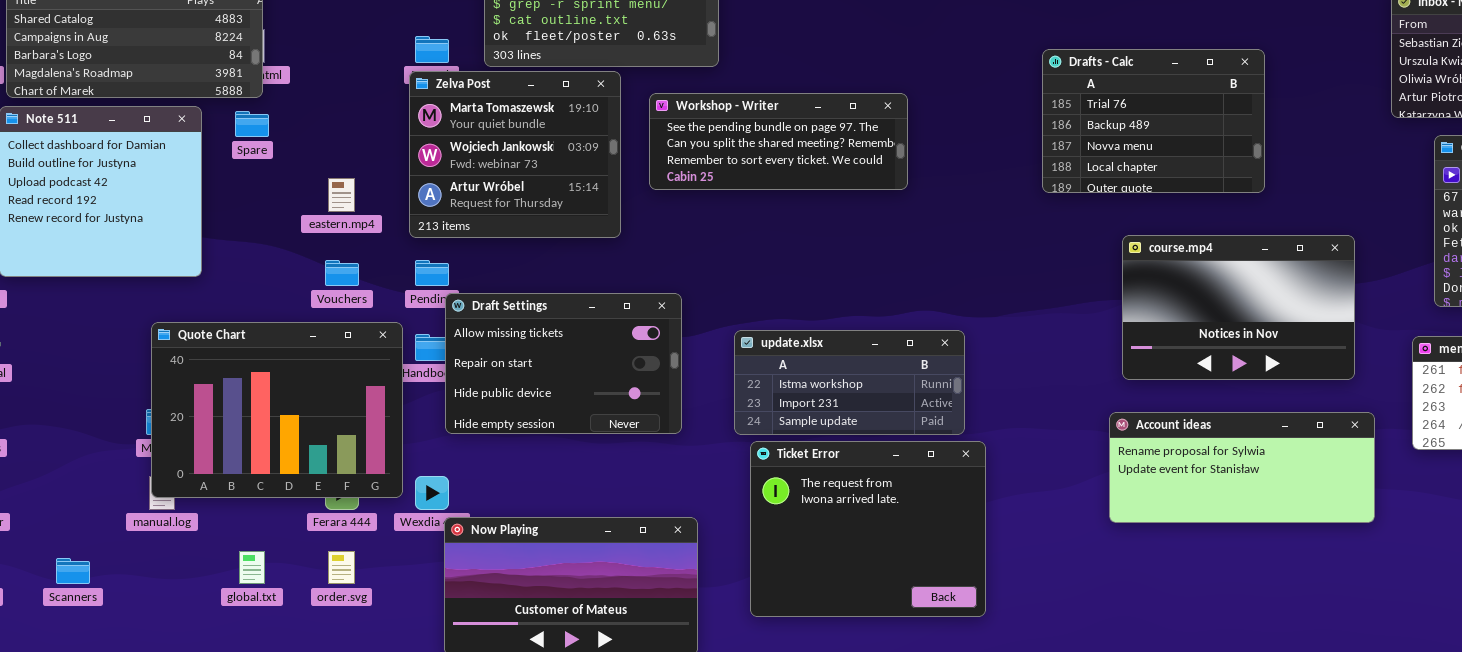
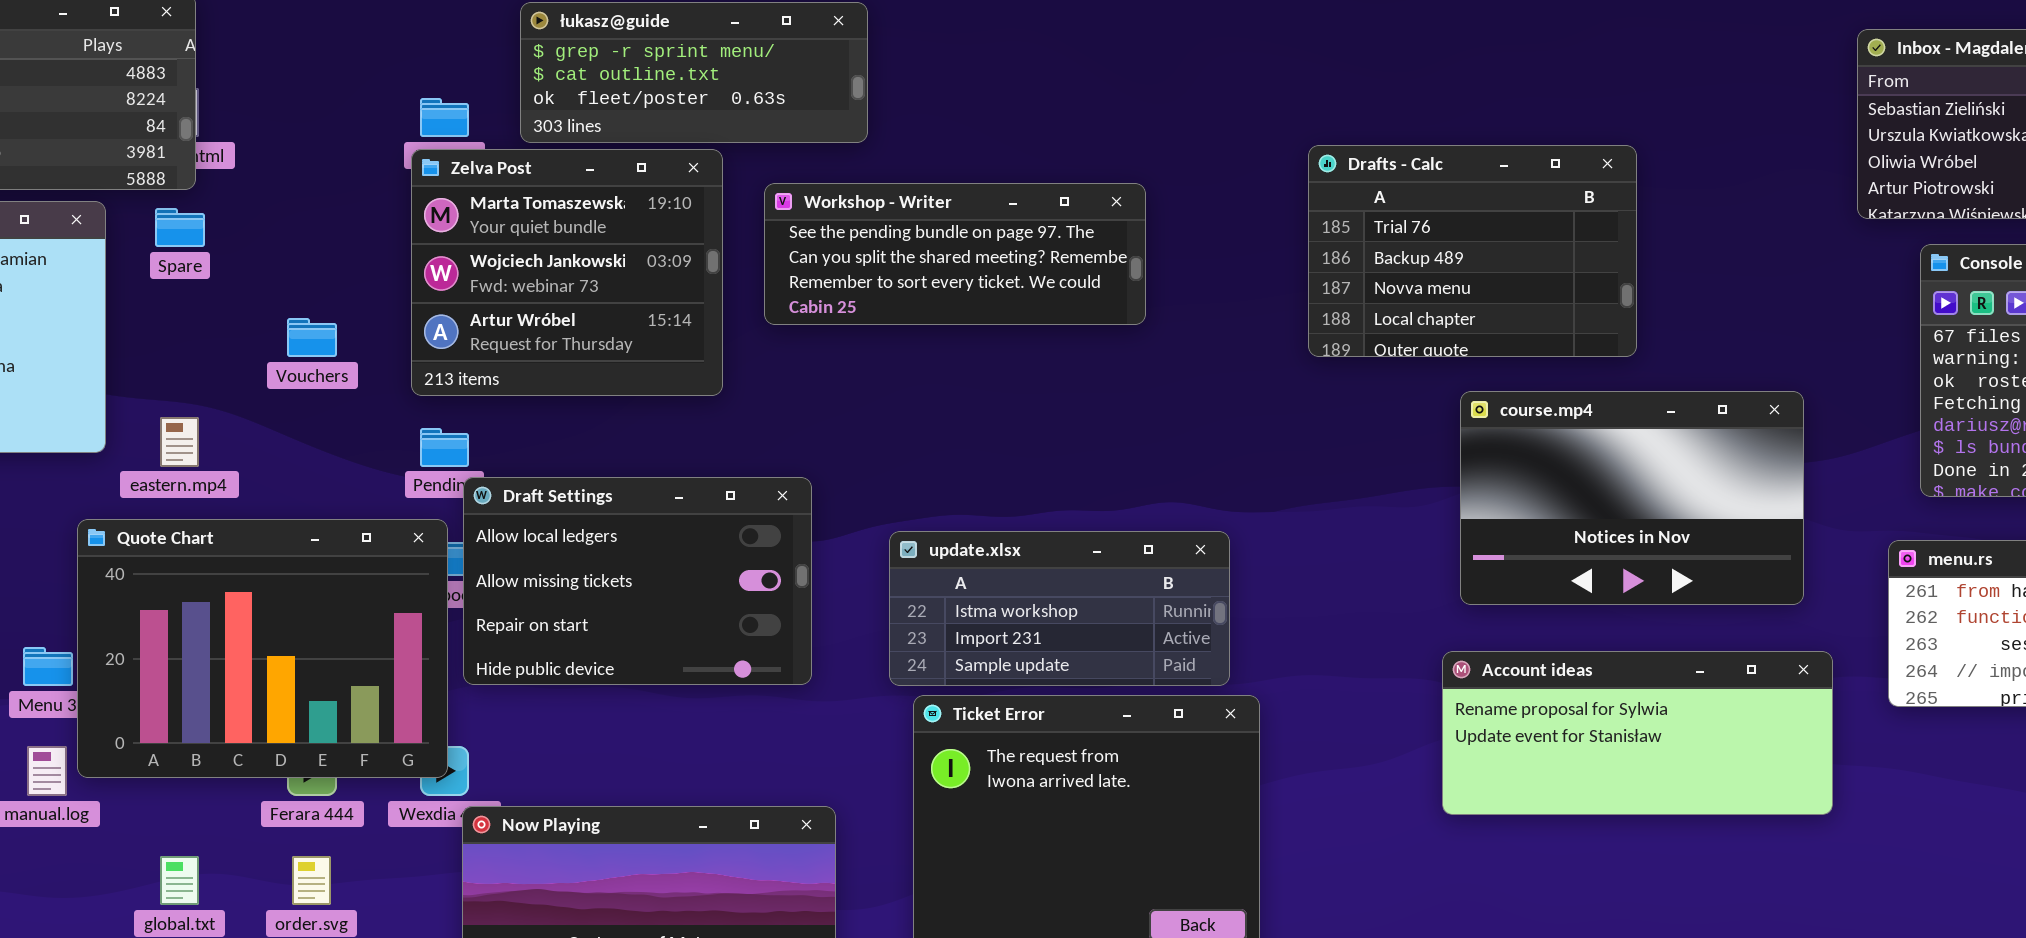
Drafts - Calc: [1042,49,1265,193] -> [1308,145,1637,357], moved
eastern.mp4: [328,178,355,212] -> [160,417,199,467], moved
Vouchers: [325,260,359,286] -> [287,318,337,357], moved
Draft Settings: [445,293,682,434] -> [463,477,812,685], scrolled up 1 row
Quote Chart: [151,322,403,498] -> [77,519,448,778], moved

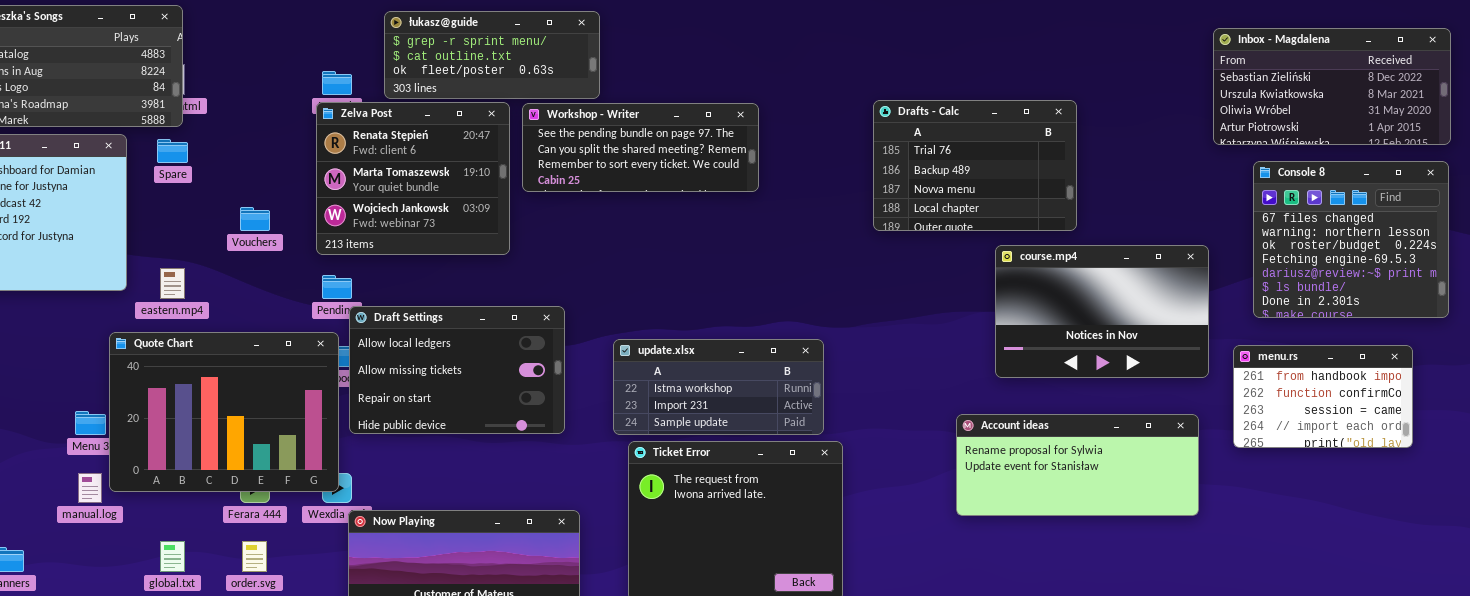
Zelva Post: [411,149,723,396] -> [316,102,510,255], scrolled up 1 row
Workshop - Writer: [764,183,1146,325] -> [522,103,759,192], moved
course.mp4: [1460,391,1804,605] -> [995,245,1209,378], moved

